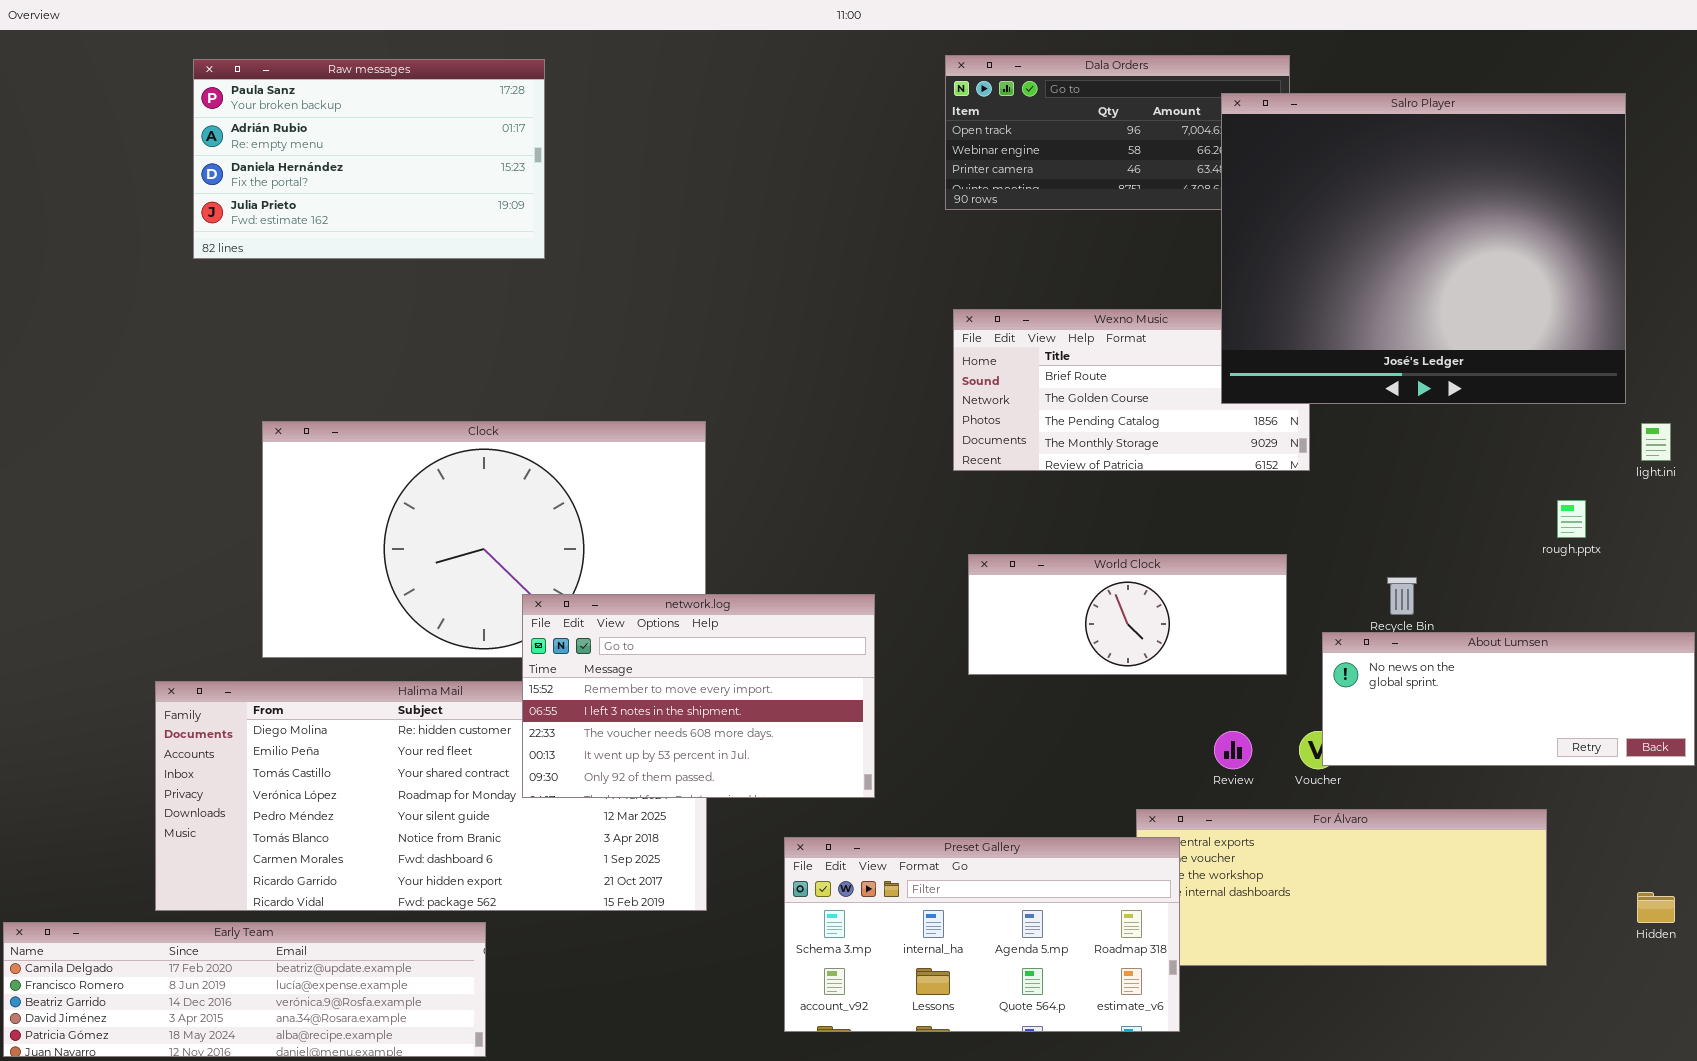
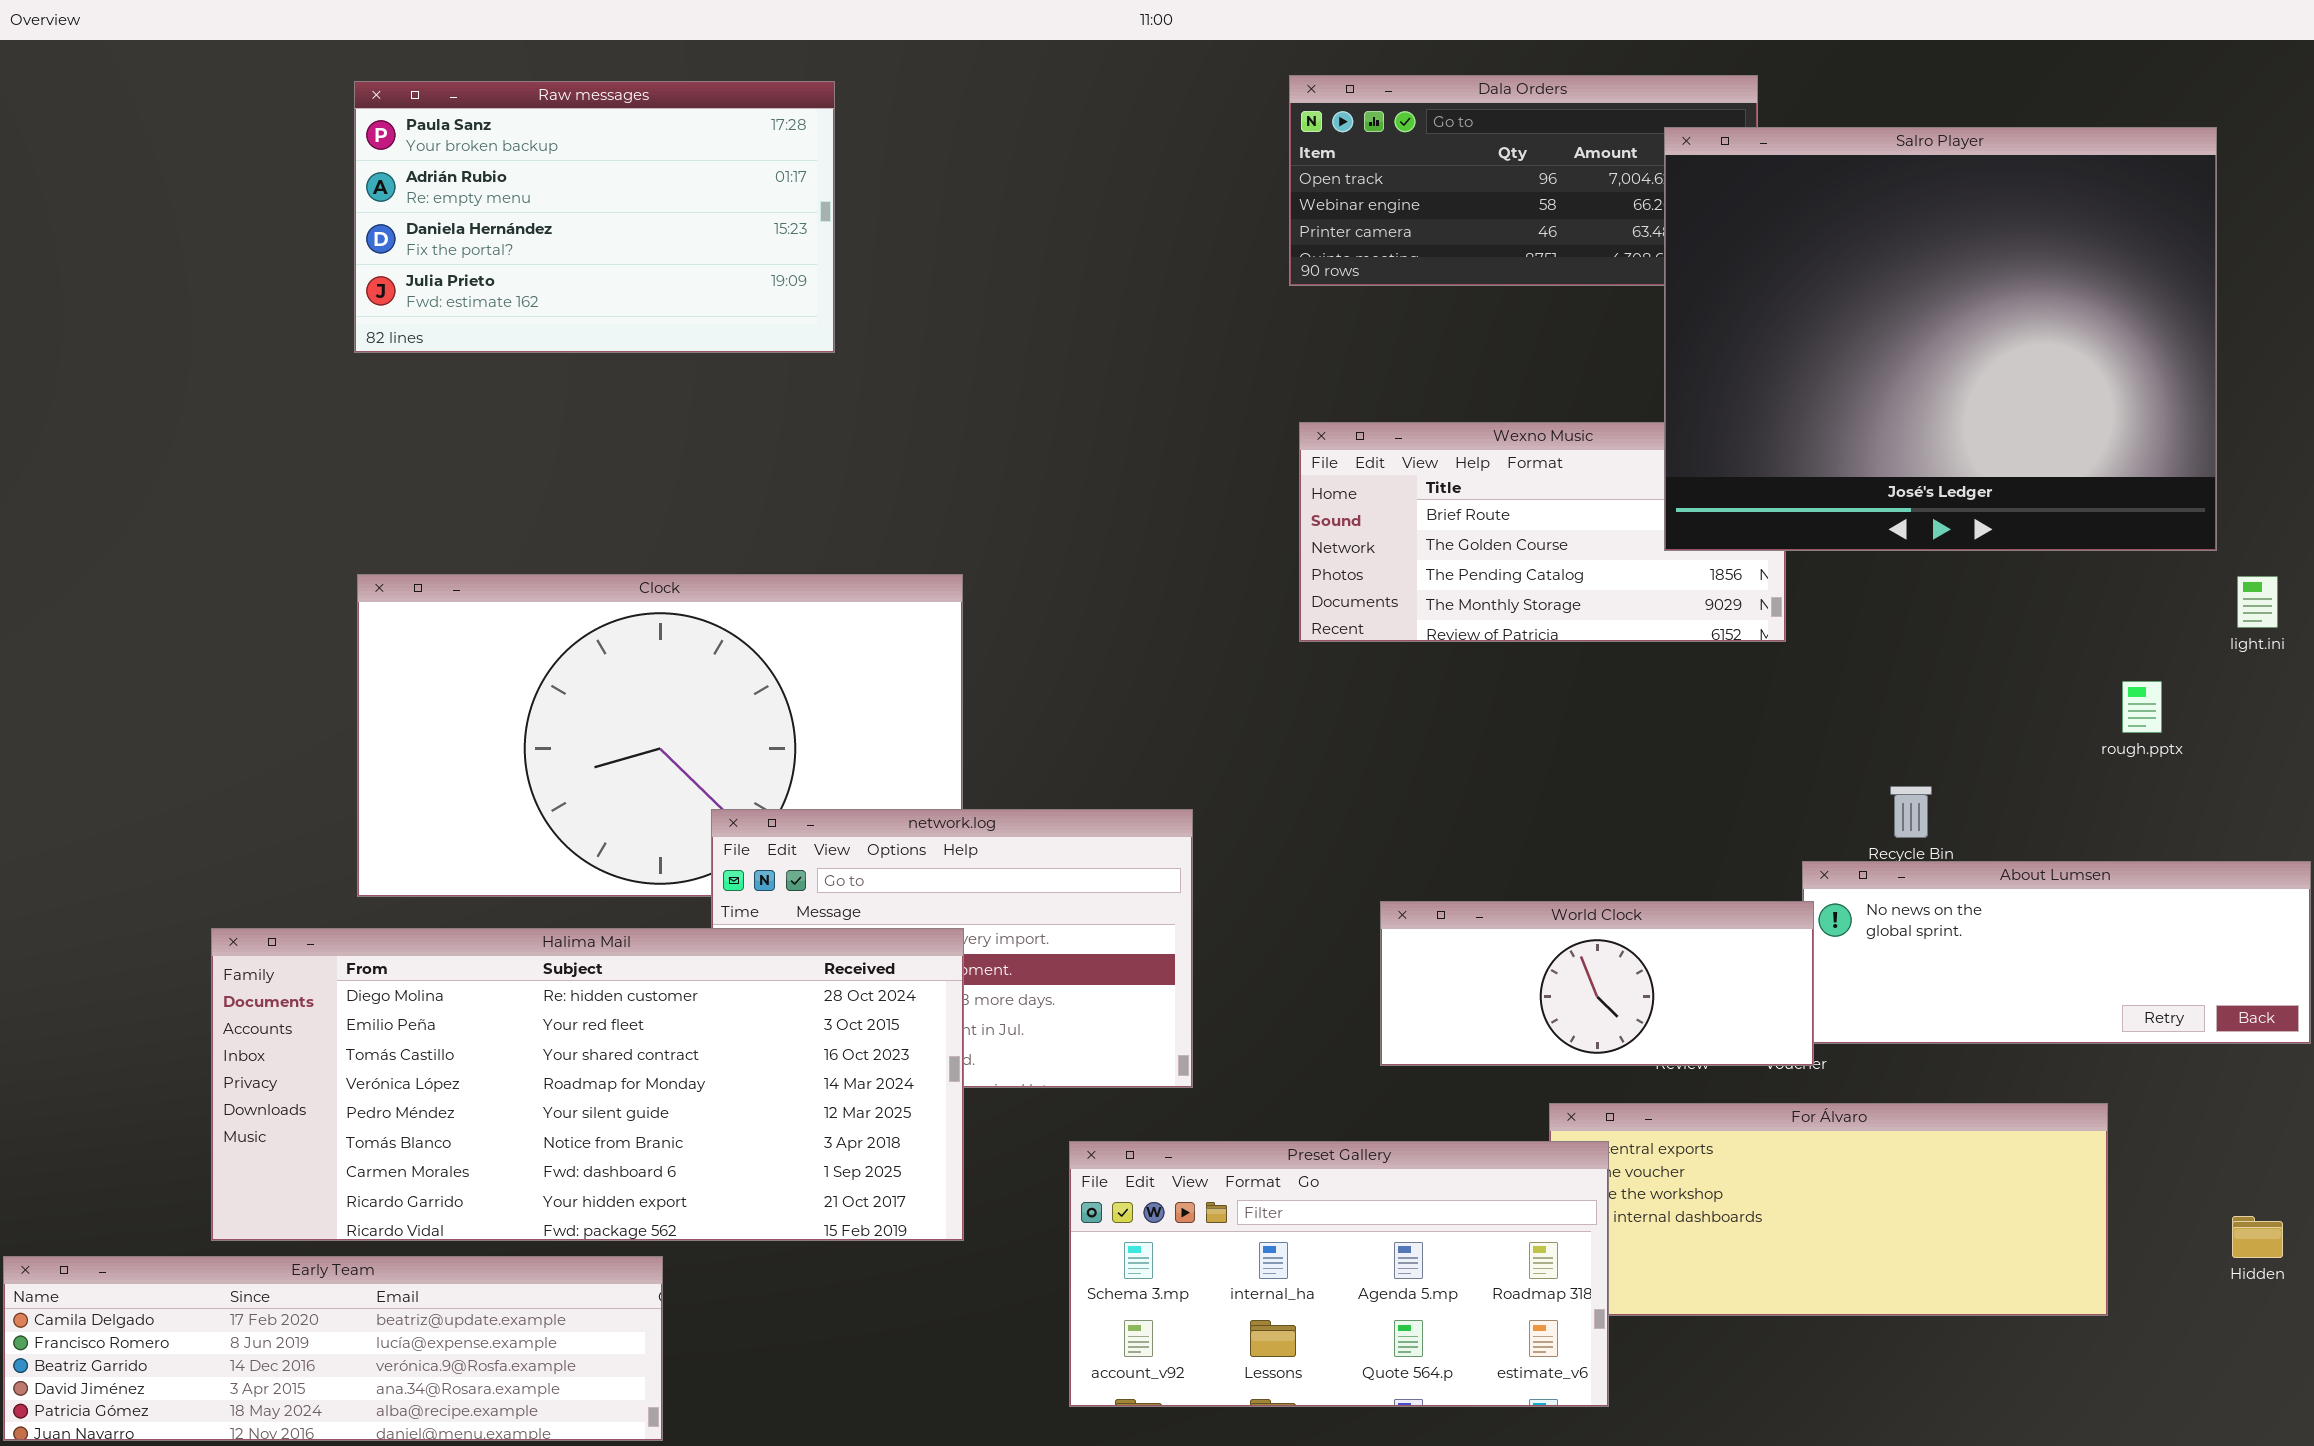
Raw messages: [193,59,545,259] -> [354,81,835,353], moved
World Clock: [968,554,1287,675] -> [1380,901,1814,1066], moved
Halima Mail: [155,681,707,911] -> [211,928,964,1241], raised

